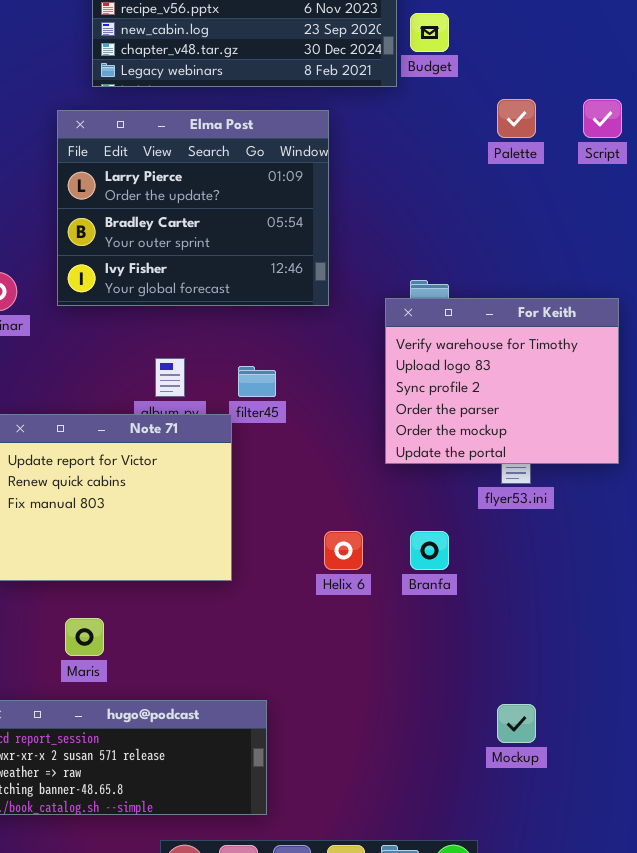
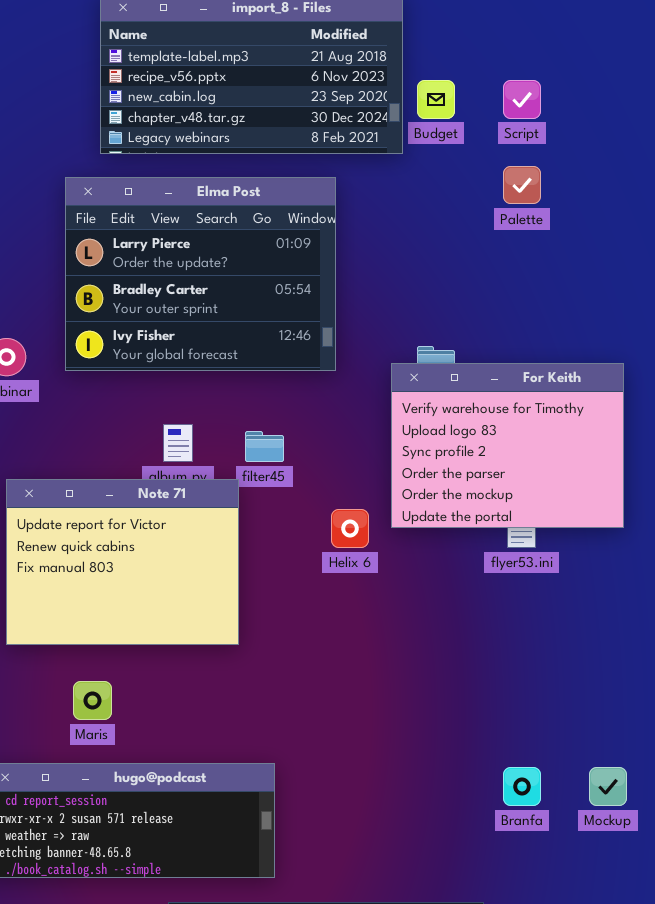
Script: [583,99,622,138] -> [503,80,541,119], moved
Helix 6: [324,531,363,570] -> [331,509,369,548], moved
Branfa: [410,531,449,570] -> [503,767,541,806], moved
Mockup: [497,704,536,743] -> [589,767,627,806], moved

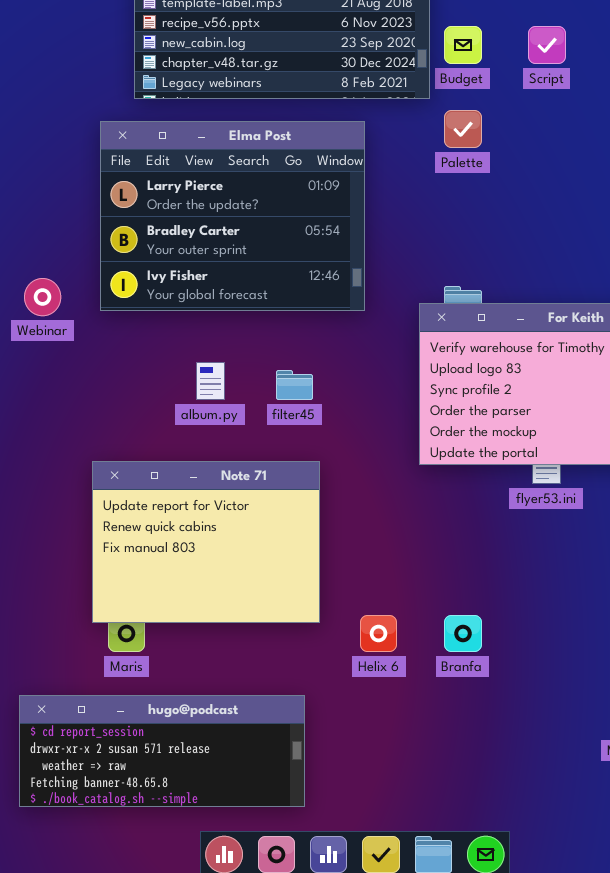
Palette: [503,166,541,204] -> [444,110,482,148], moved
Note 71: [6,479,239,645] -> [92,461,320,623], moved
Helix 6: [331,509,369,548] -> [360,615,397,652], moved
Branfa: [503,767,541,806] -> [444,615,482,652], moved

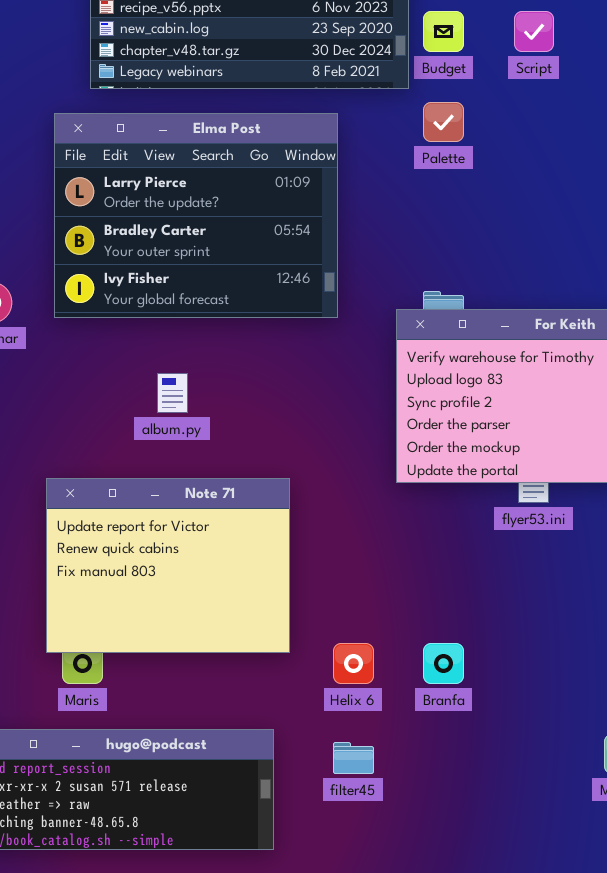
filter45: [276,370,313,400] -> [333,742,374,774], moved

